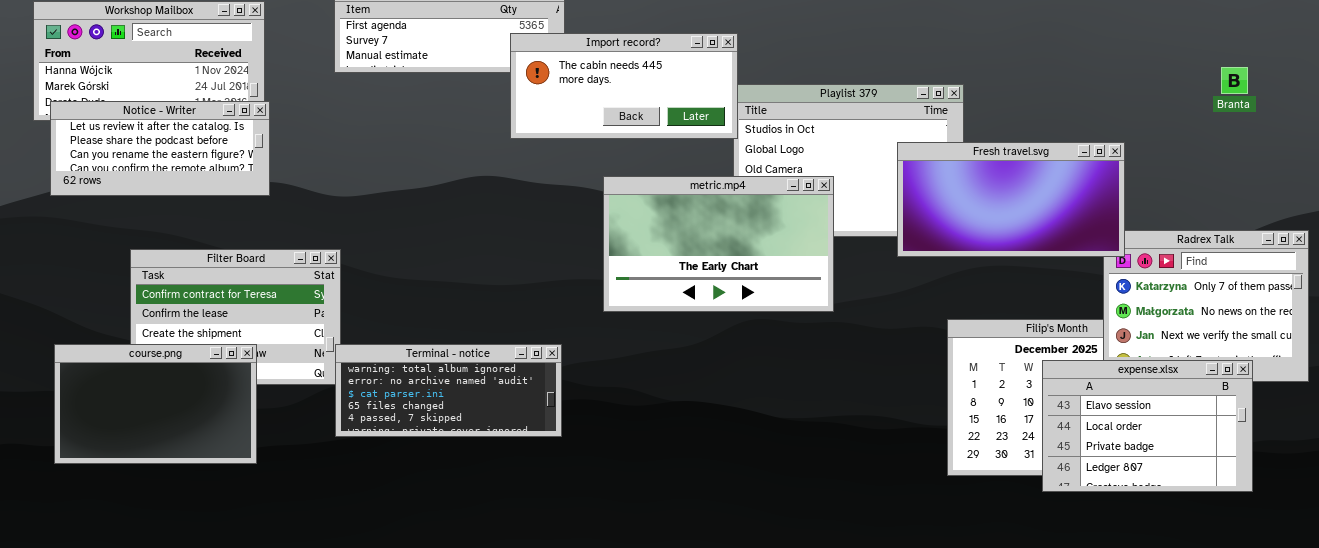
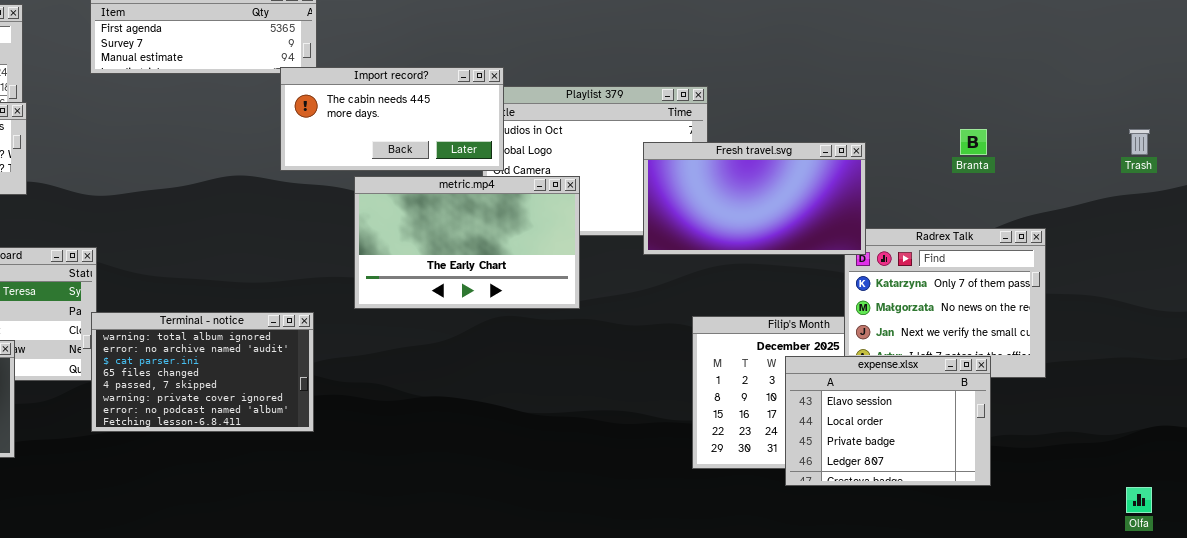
Import record?: [510,33,738,139] -> [280,67,504,171], moved
Branta: [1221,67,1248,94] -> [960,129,987,155], moved
Terminal - notice: [335,344,562,437] -> [91,312,314,432], resized

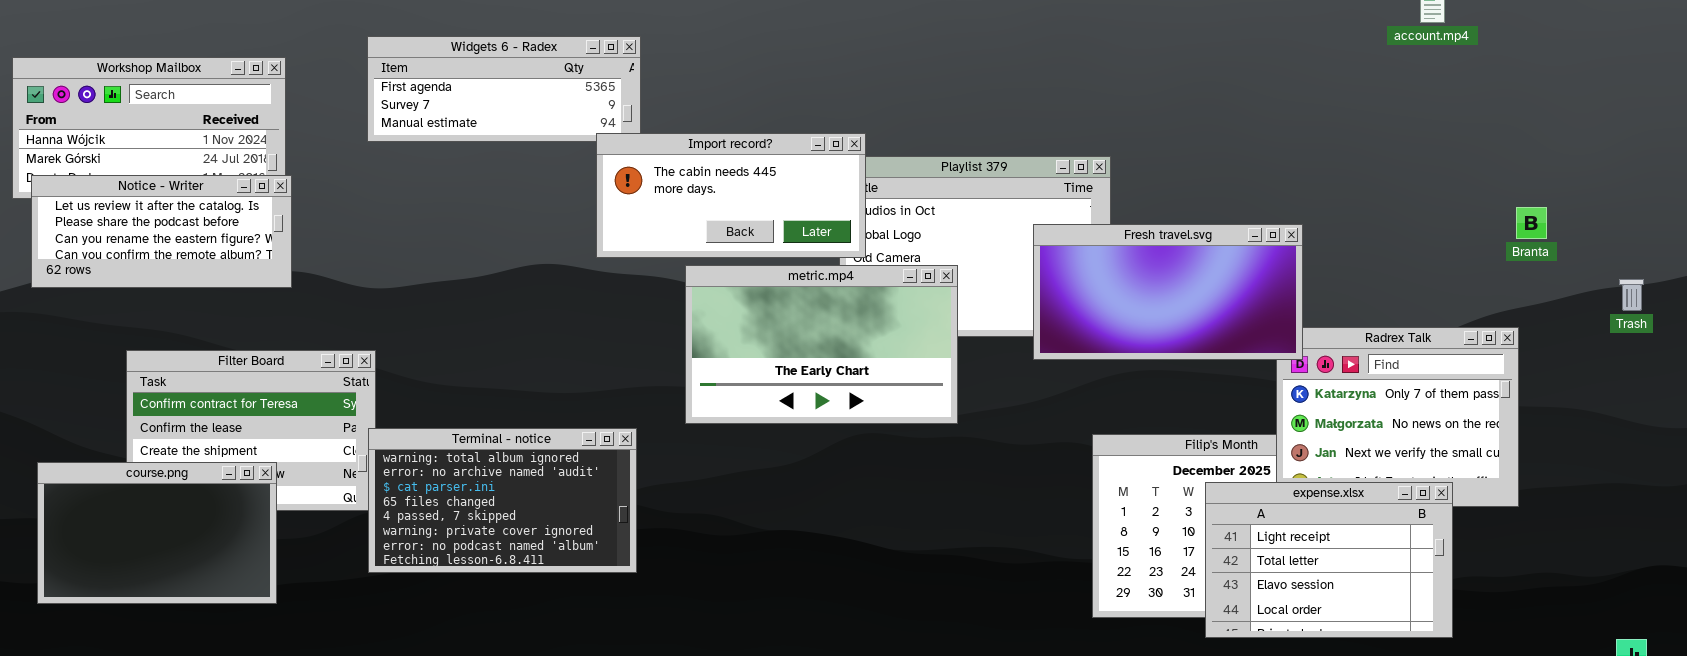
Branta: [960,129,987,155] -> [1516,207,1547,239], moved
Trash: [1129,129,1150,155] -> [1619,279,1644,311], moved
expense.xlsx: [785,356,991,486] -> [1205,482,1453,638], scrolled up 2 rows

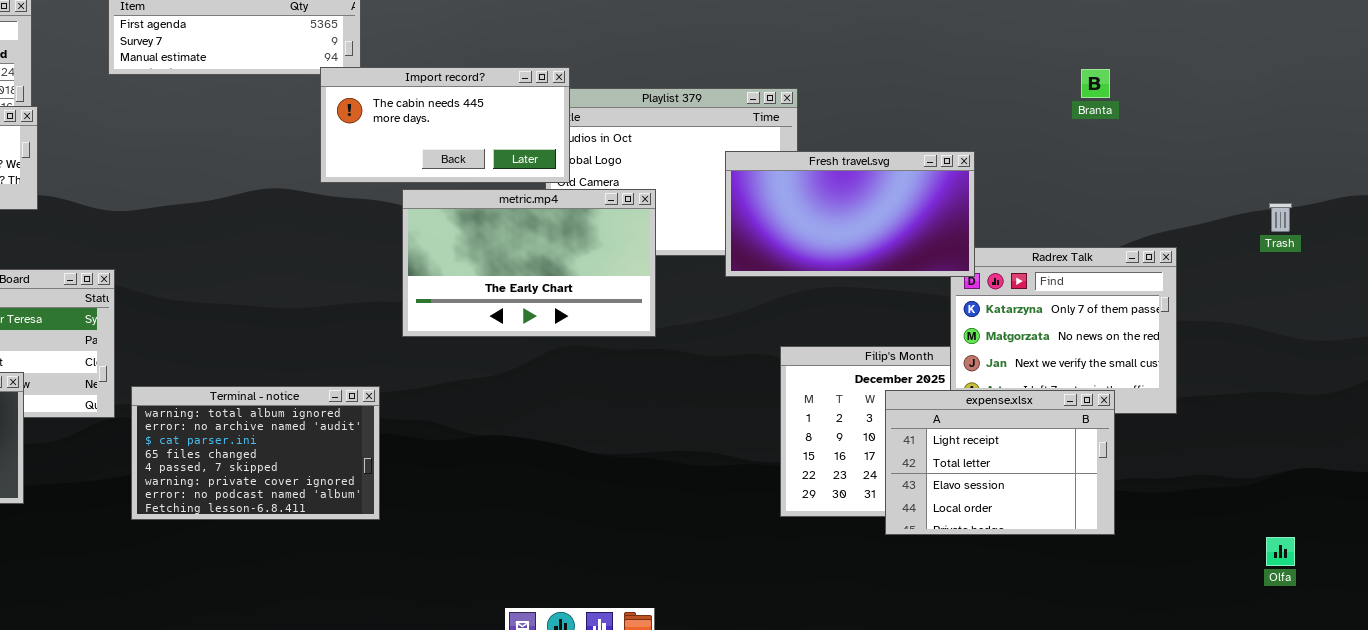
Branta: [1516,207,1547,239] -> [1081,69,1110,98], moved
Terminal - notice: [368,428,637,573] -> [131,386,380,520], moved

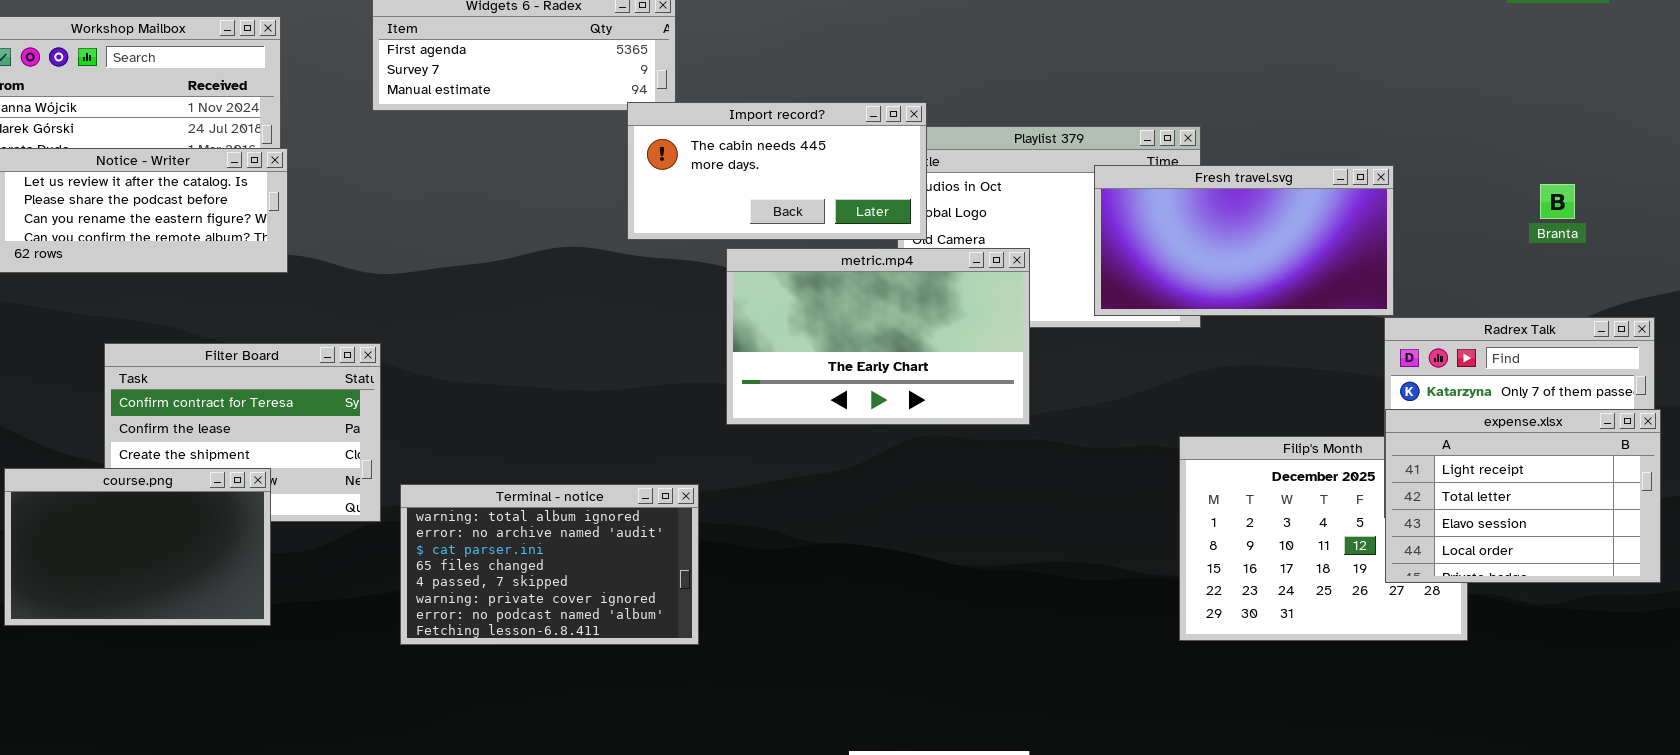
Branta: [1081,69,1110,98] -> [1540,184,1575,219], moved
Fresh travel.svg: [725,151,975,277] -> [1094,165,1394,316], moved
expense.xlsx: [885,390,1115,535] -> [1385,409,1661,583], moved

